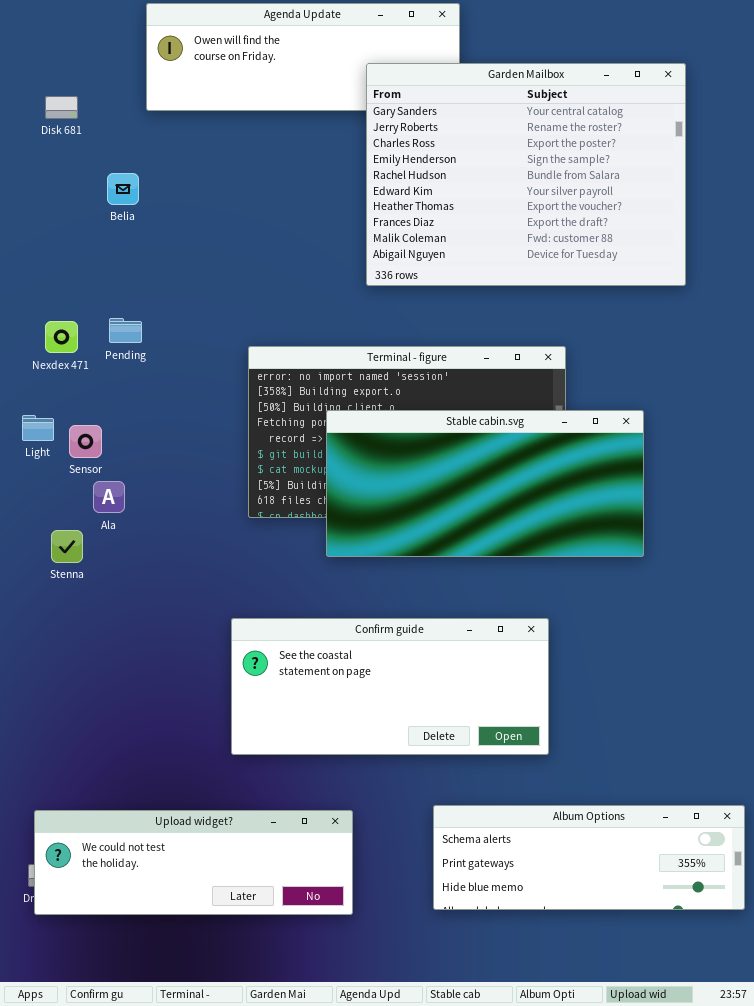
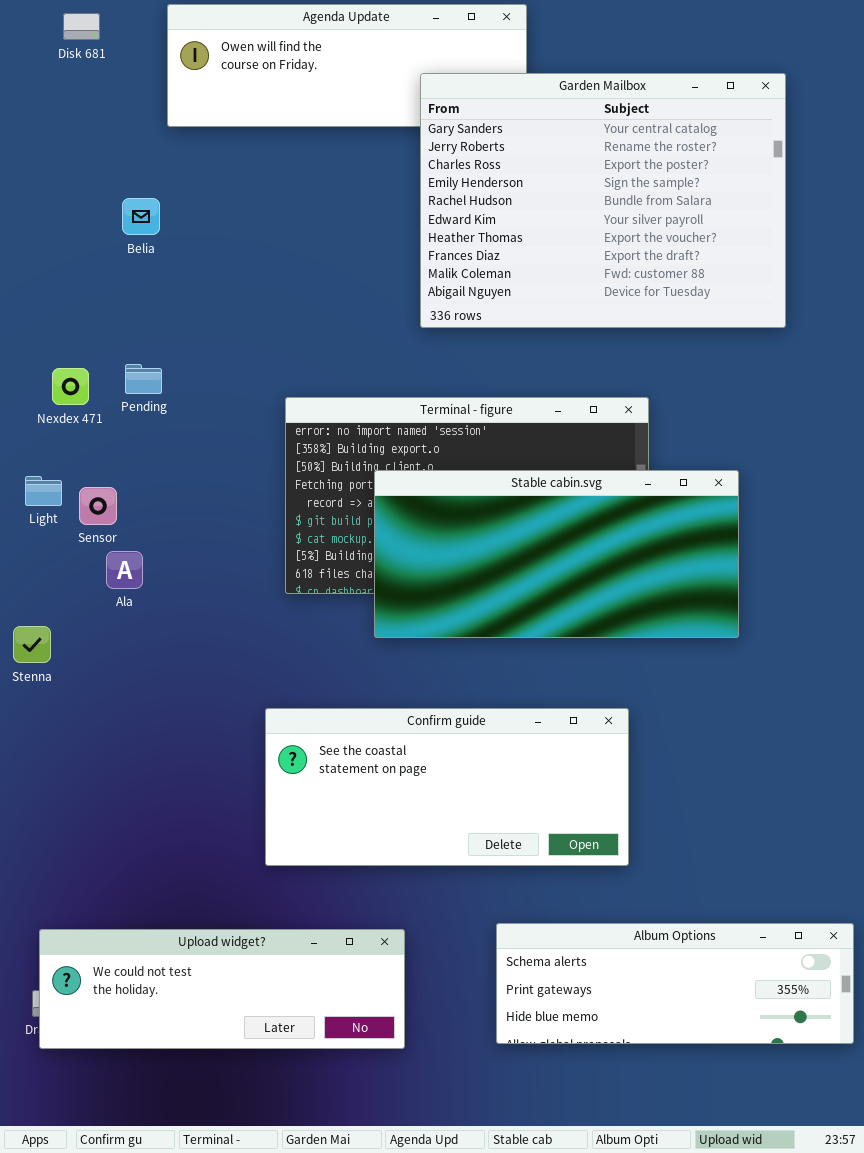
Disk 681: [45,96,78,119] -> [63,13,100,40], moved
Stenna: [51,530,83,563] -> [13,626,51,663], moved

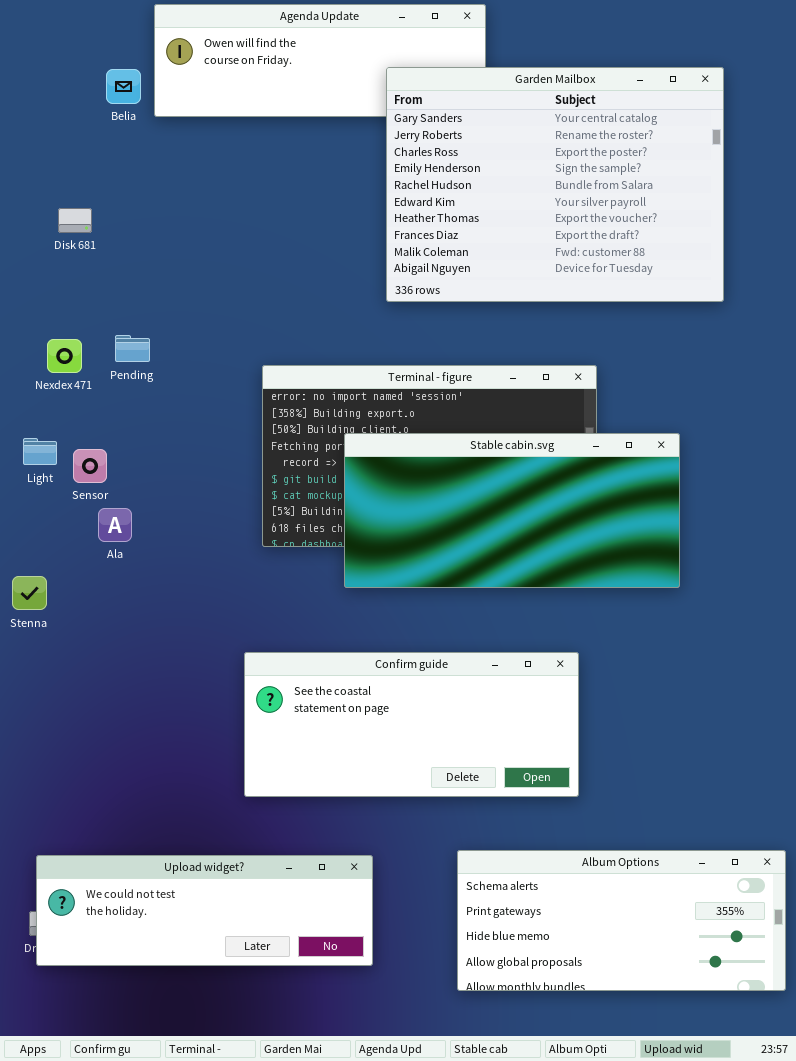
Disk 681: [63,13,100,40] -> [58,208,92,233], moved
Belia: [122,198,160,235] -> [106,69,141,104], moved
Album Options: [496,923,854,1044] -> [457,850,786,991], resized

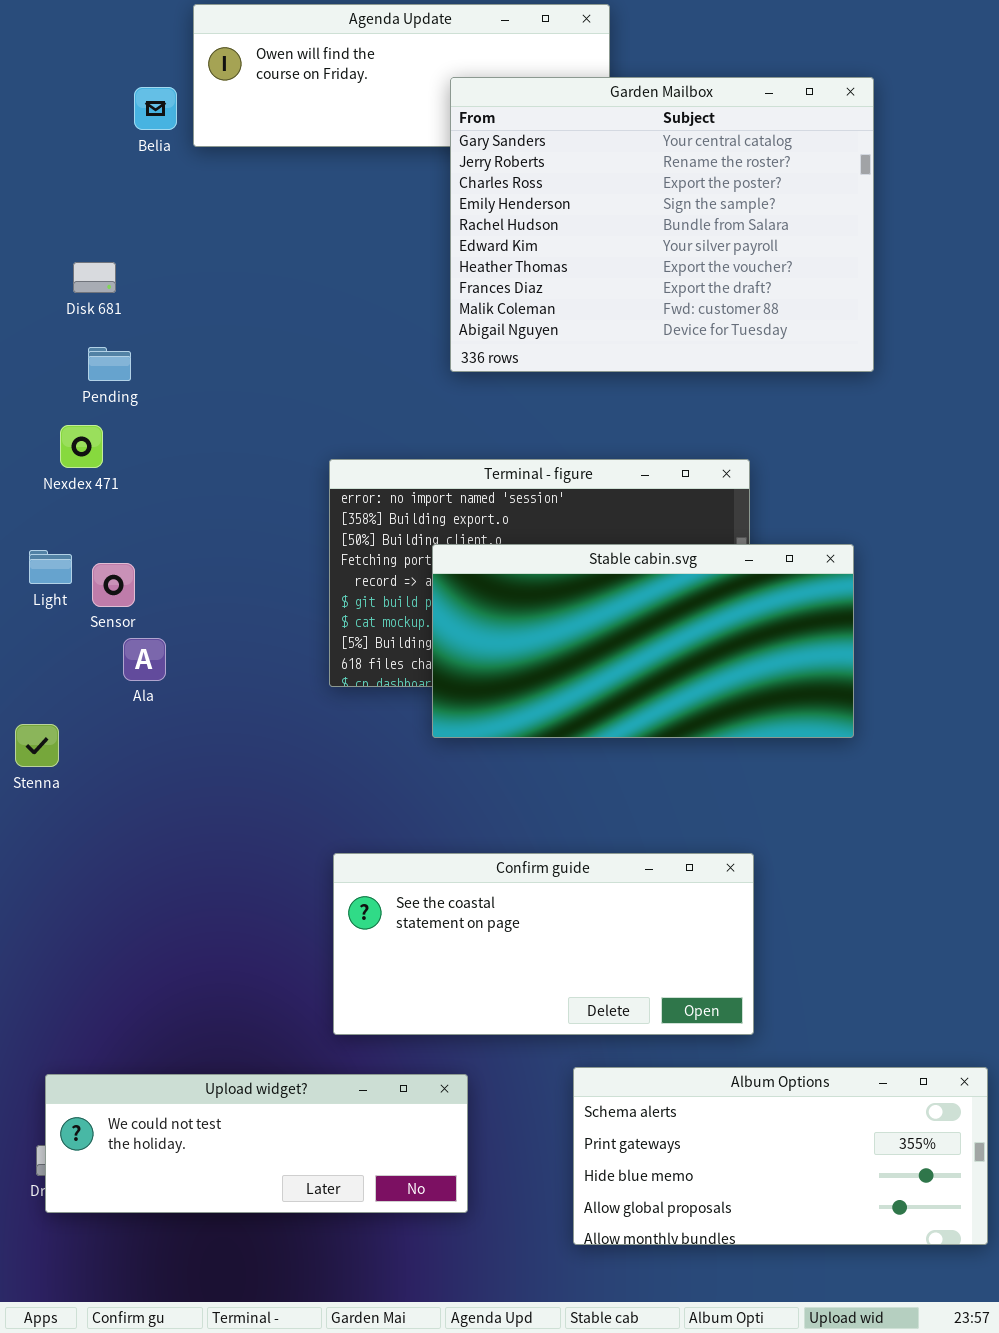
Garden Mailbox: [386,67,724,302] -> [450,77,874,372], moved
Pending: [115,335,150,362] -> [88,347,131,381], moved
Confirm guide: [244,652,579,797] -> [333,853,754,1035], moved

